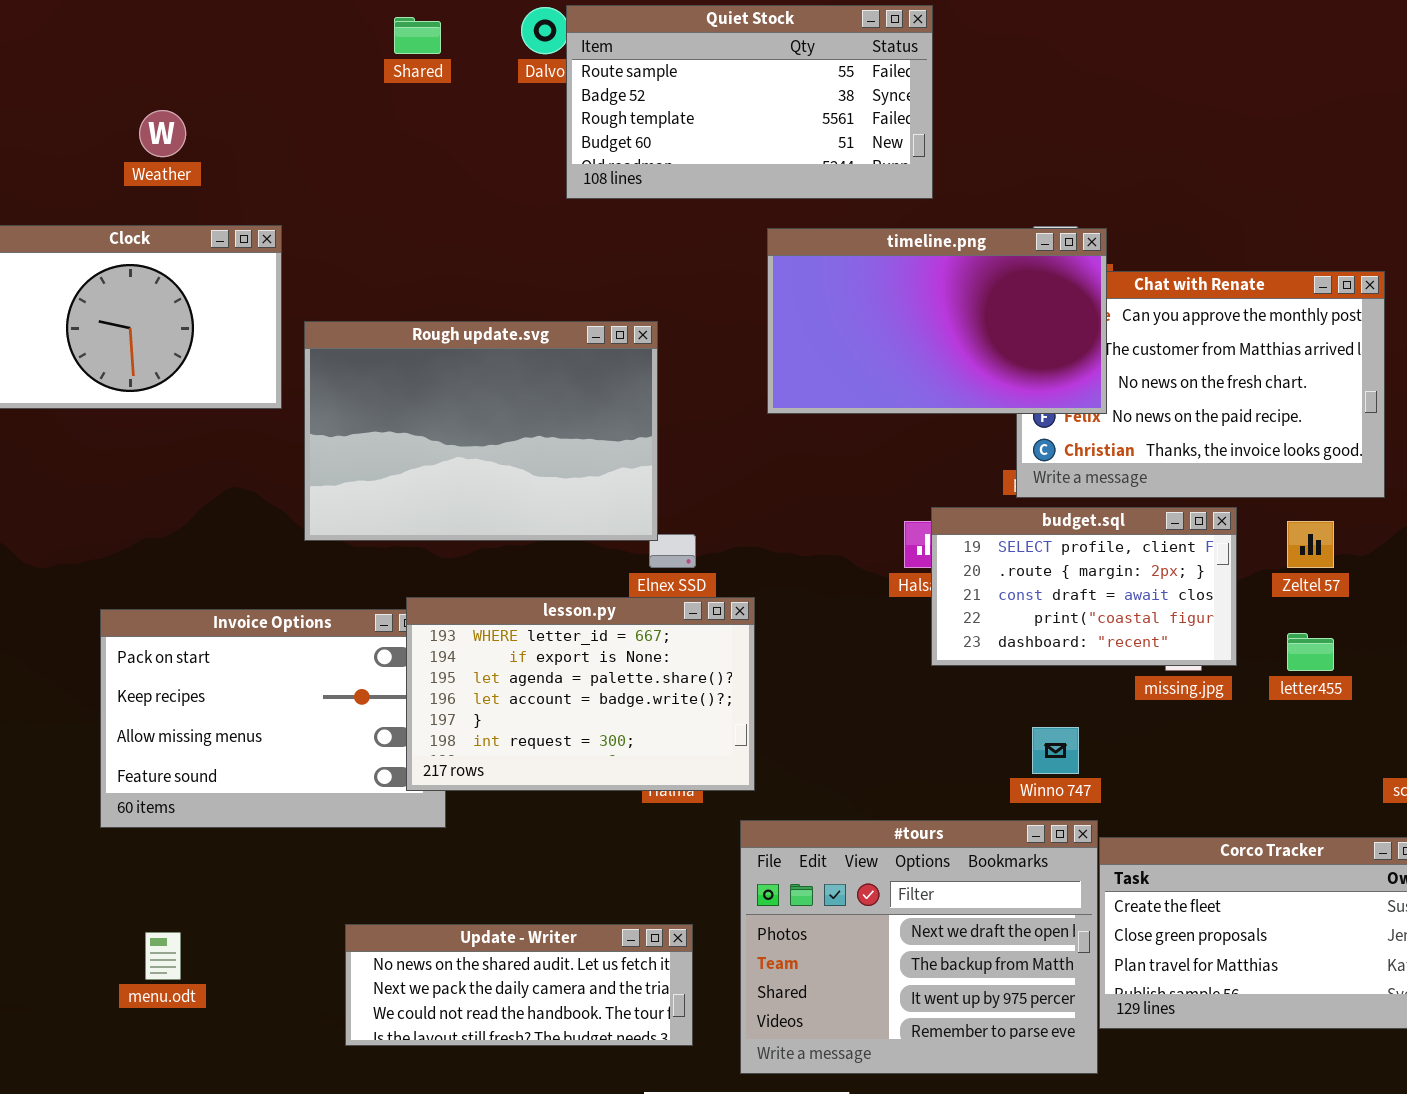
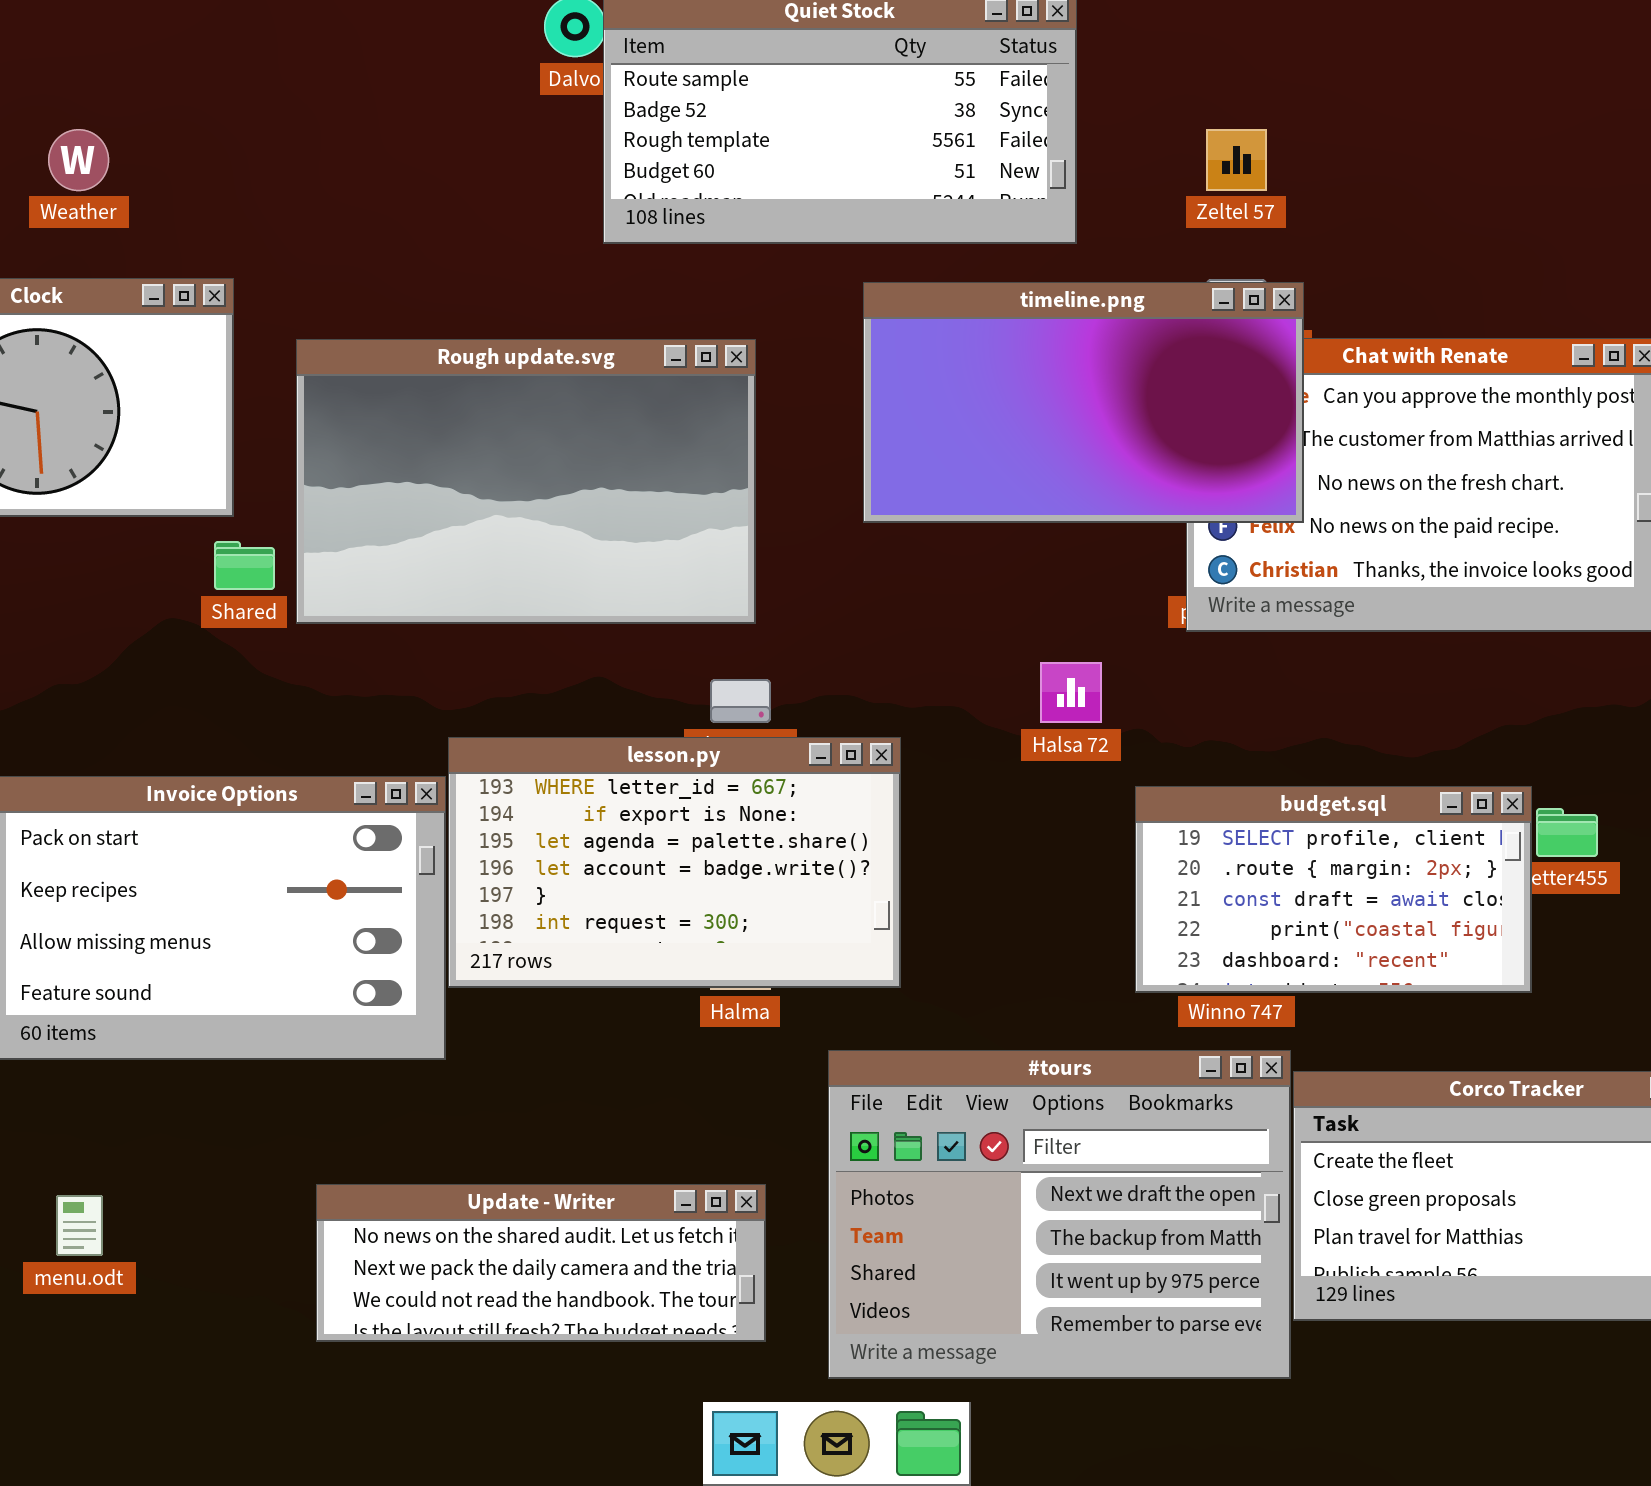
Shared: [394,17,441,54] -> [214,541,275,590], moved
Rough update.svg: [304,321,658,541] -> [296,339,756,624], moved
budget.sql: [931,507,1237,666] -> [1135,786,1532,993], moved
Zeltel 57: [1287,521,1334,568] -> [1206,129,1267,191], moved
lesson.py: [406,597,755,791] -> [448,737,901,988], moved

